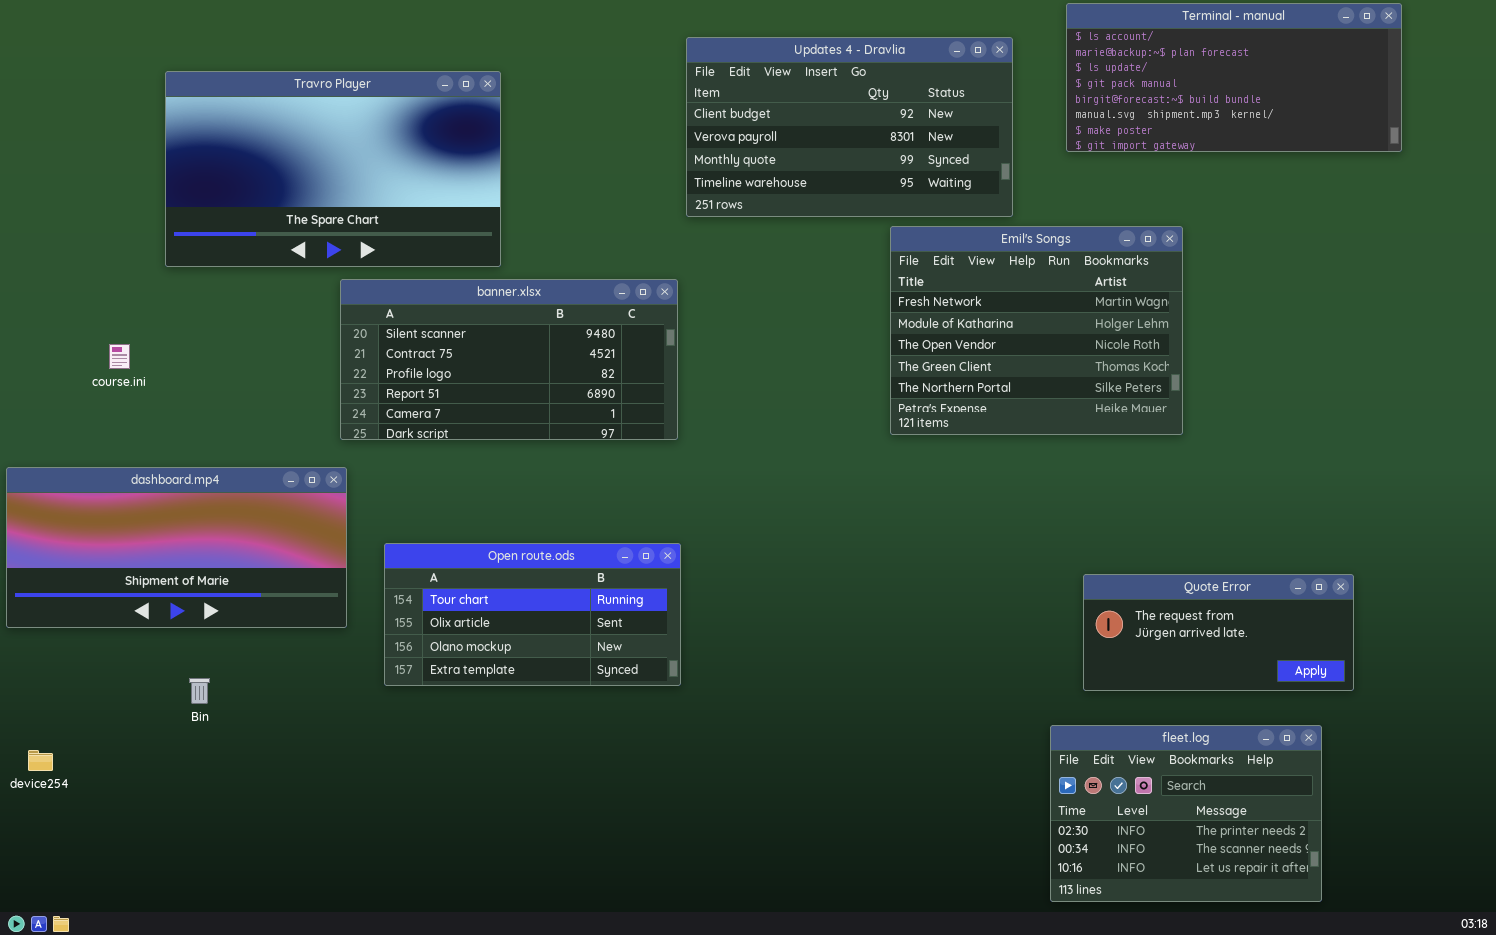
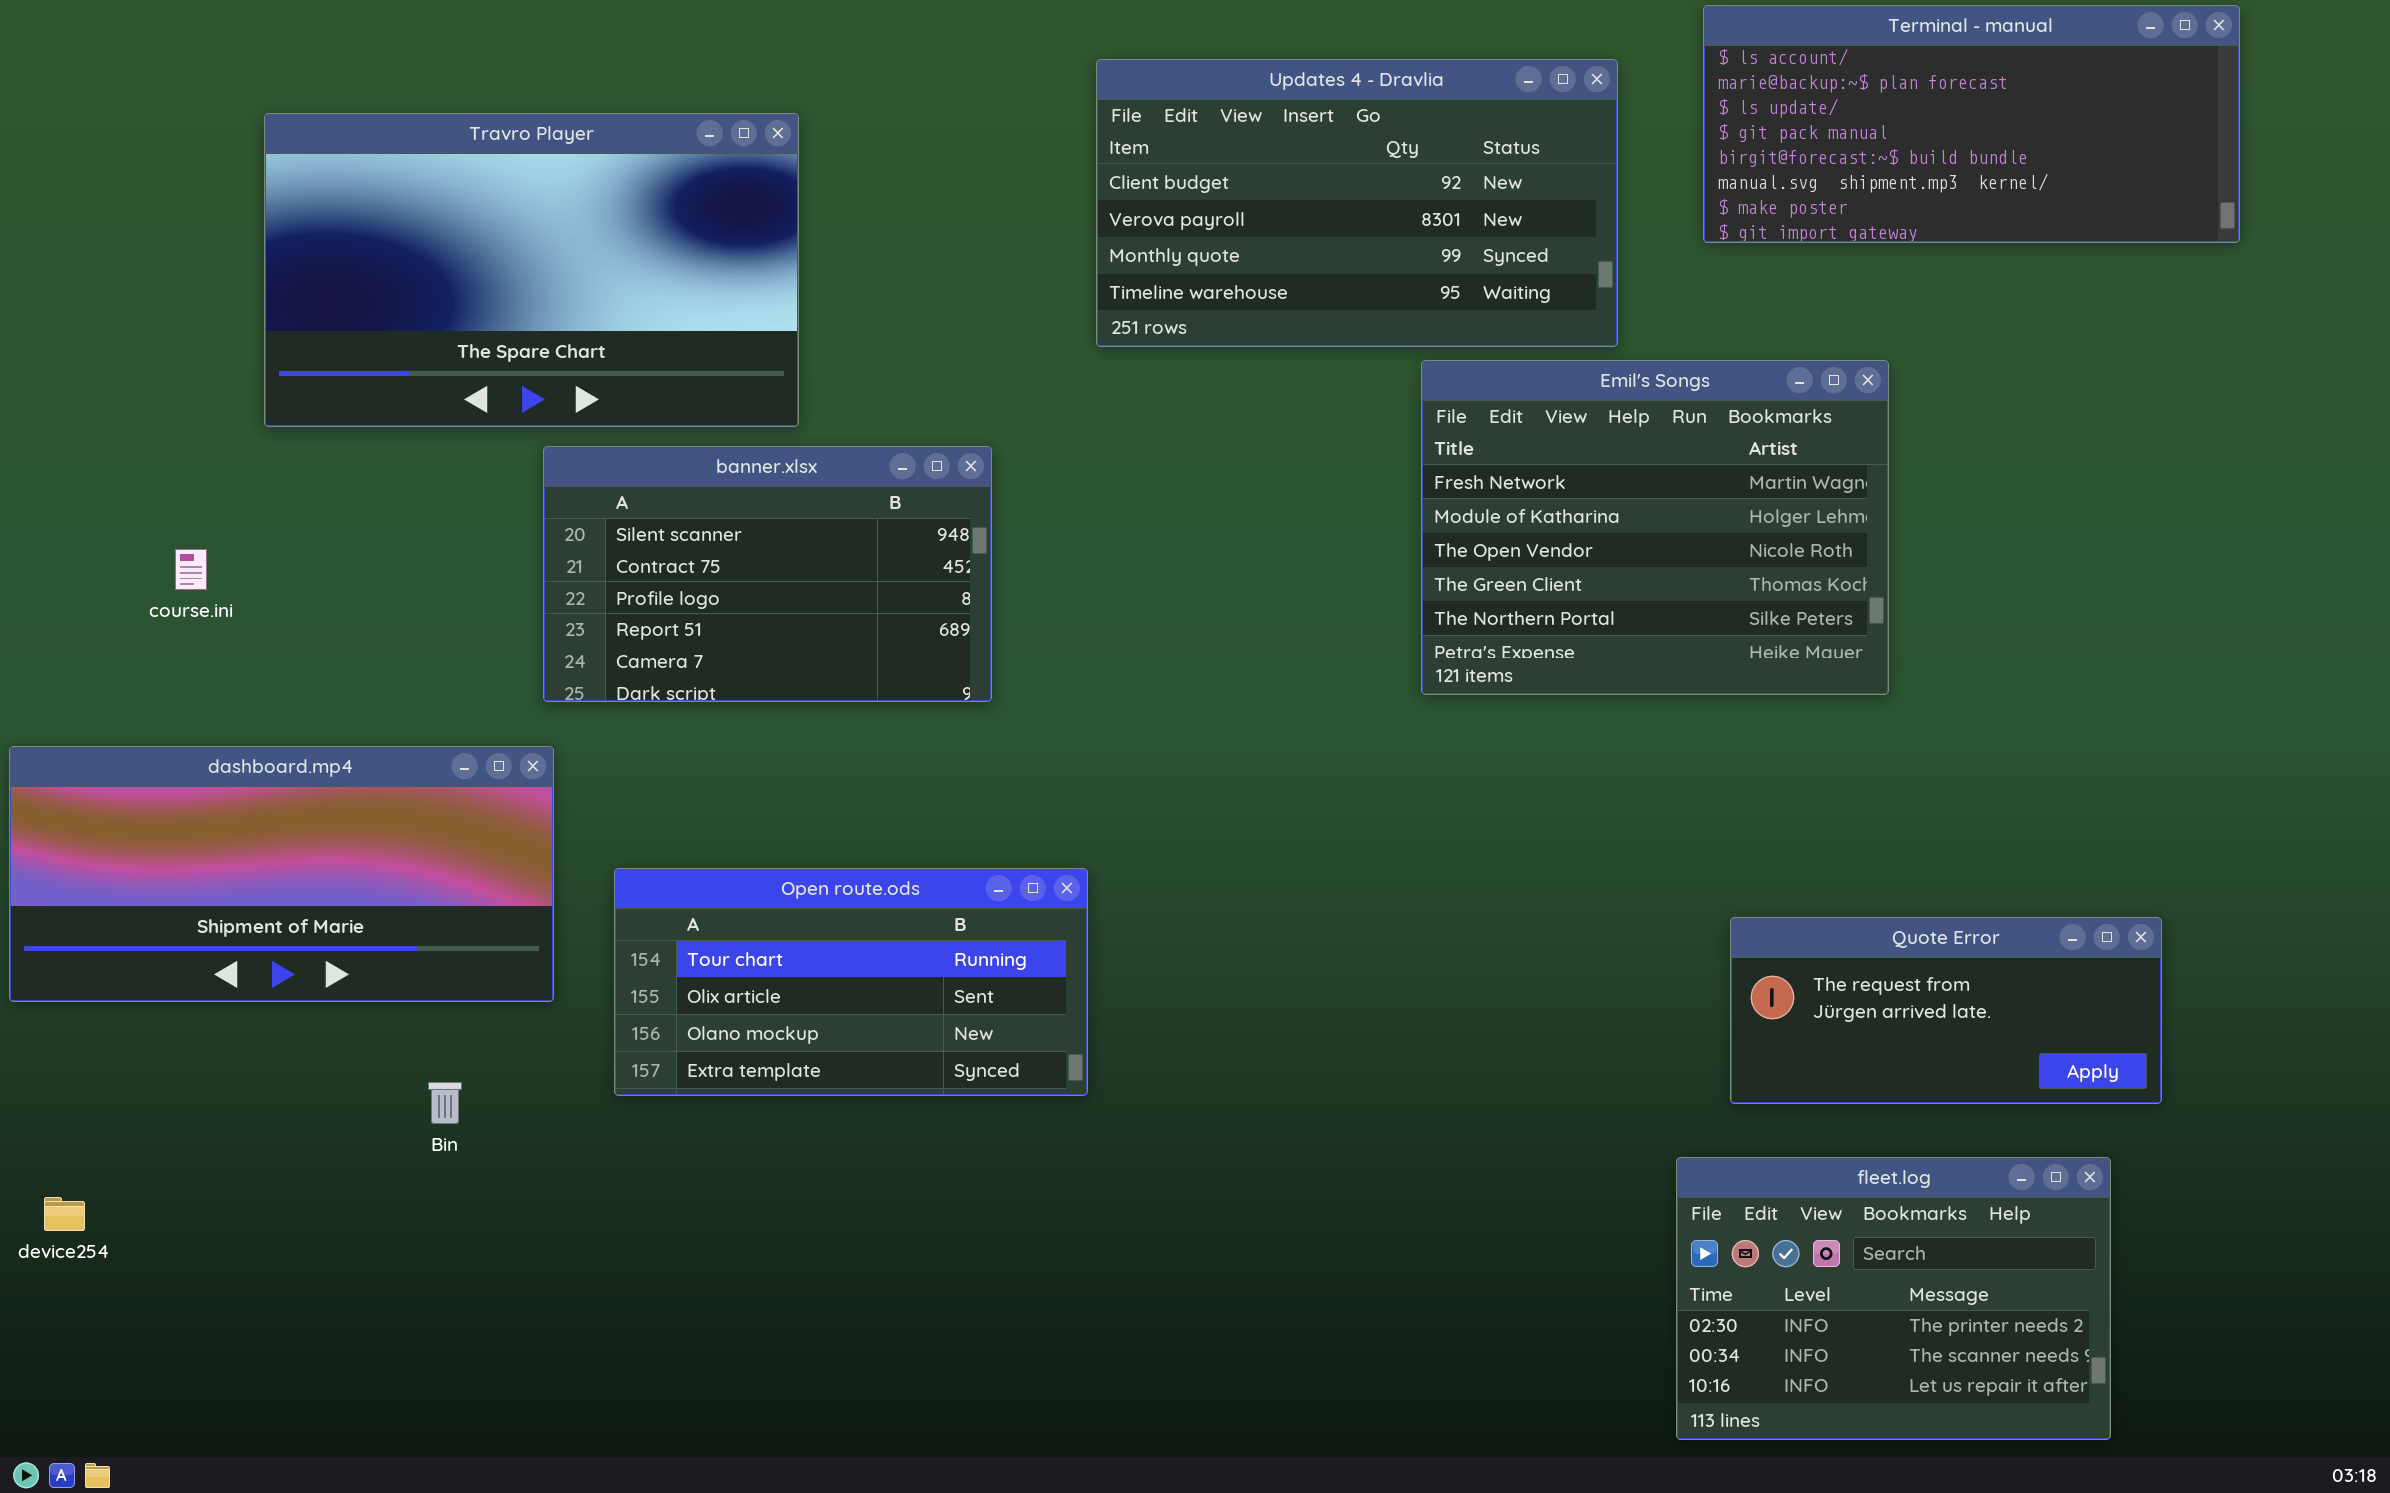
banner.xlsx: [340,279,678,440] -> [543,446,992,702], resized
Bin: [189,678,210,704] -> [428,1082,462,1124], moved

